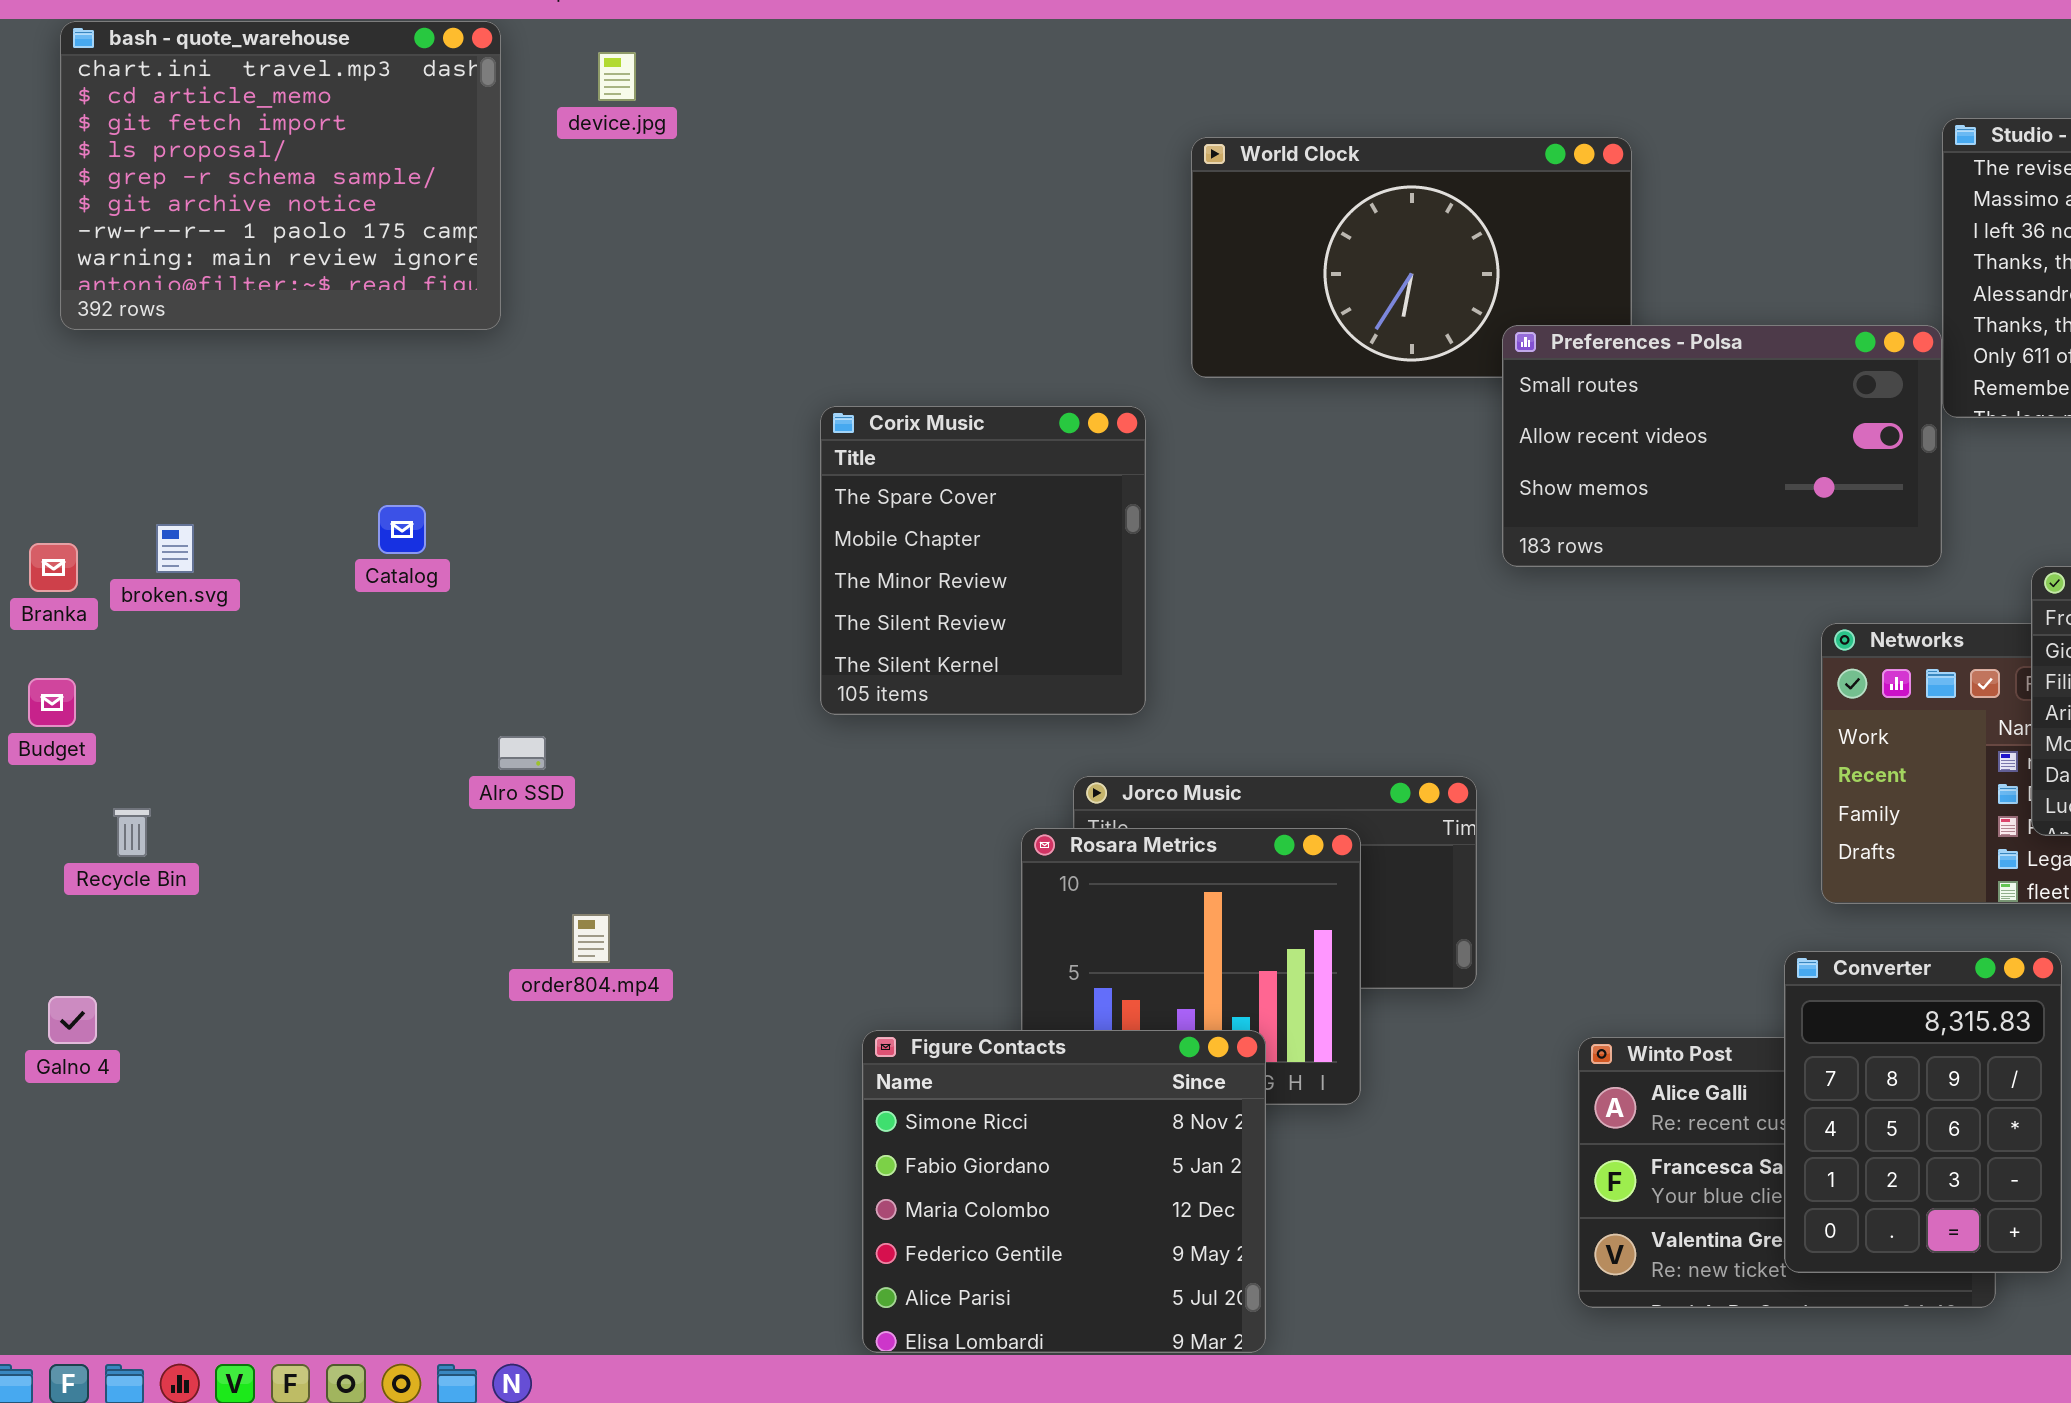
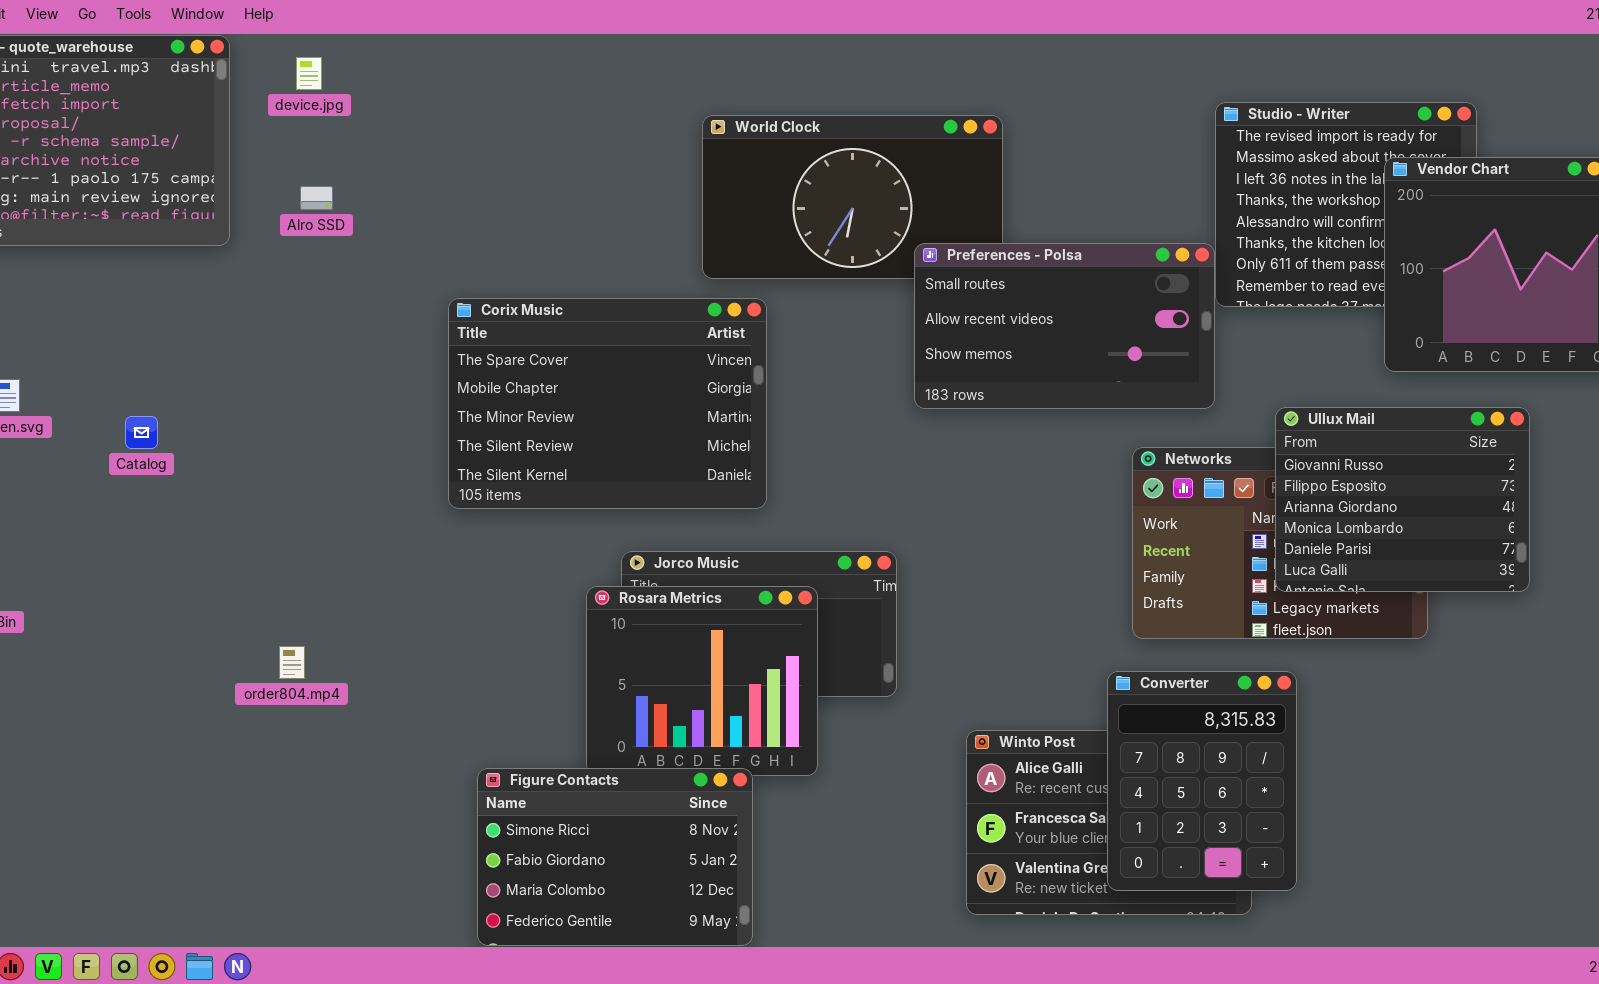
Corix Music: [820,406,1146,715] -> [448,298,767,509], resized
Catalog: [378,505,426,554] -> [125,416,158,449], moved
Alro SSD: [498,736,546,770] -> [300,186,333,210], moved
Figure Contacts: [862,1030,1266,1353] -> [477,768,753,946], resized

